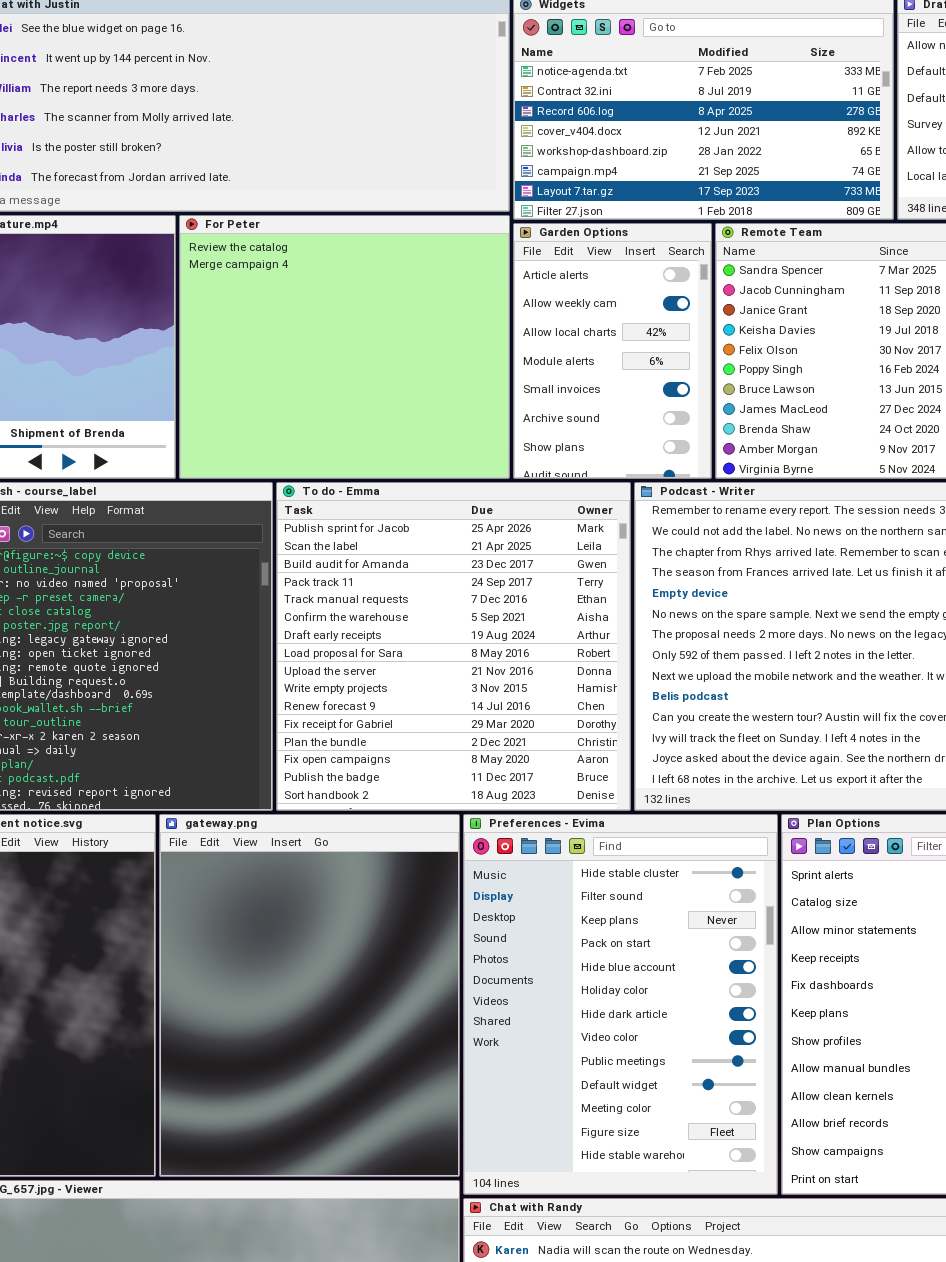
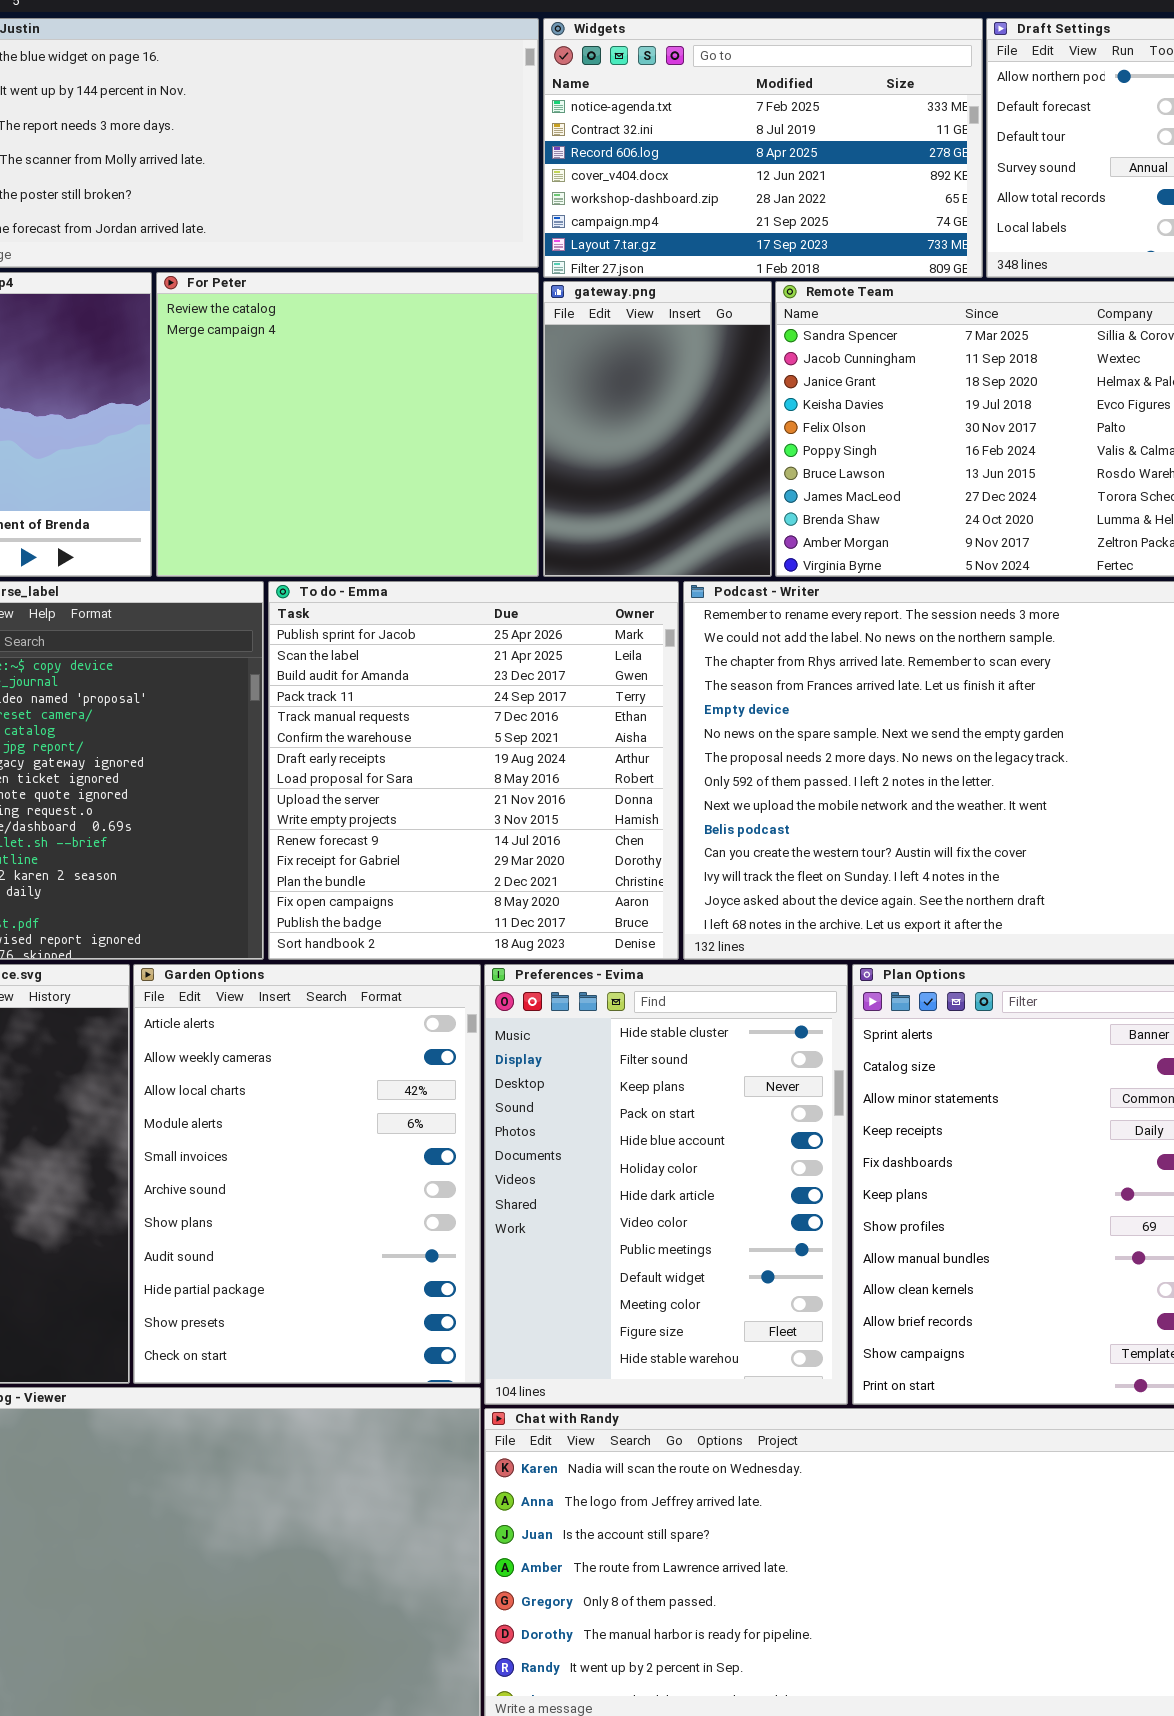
Garden Options: [513,223,712,479] -> [133,964,481,1384], moved, resized
gateway.png: [159,814,460,1177] -> [543,281,772,577], moved, resized

